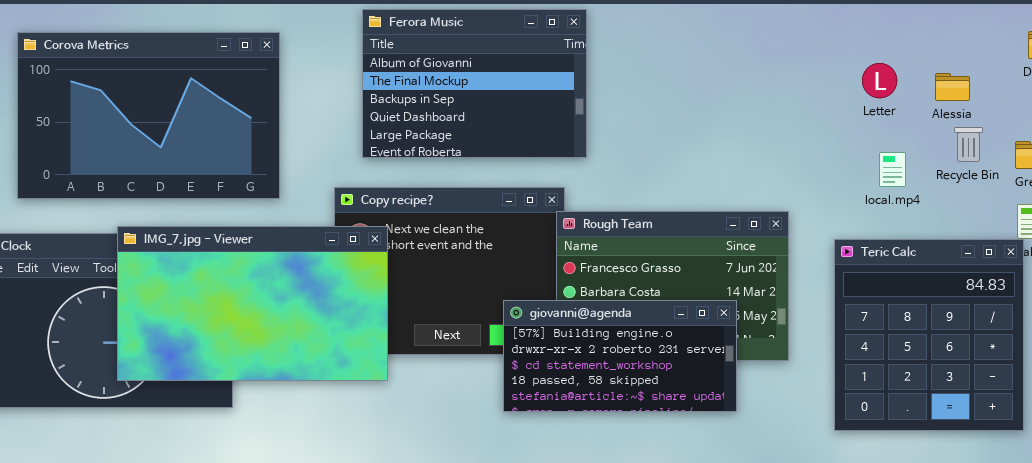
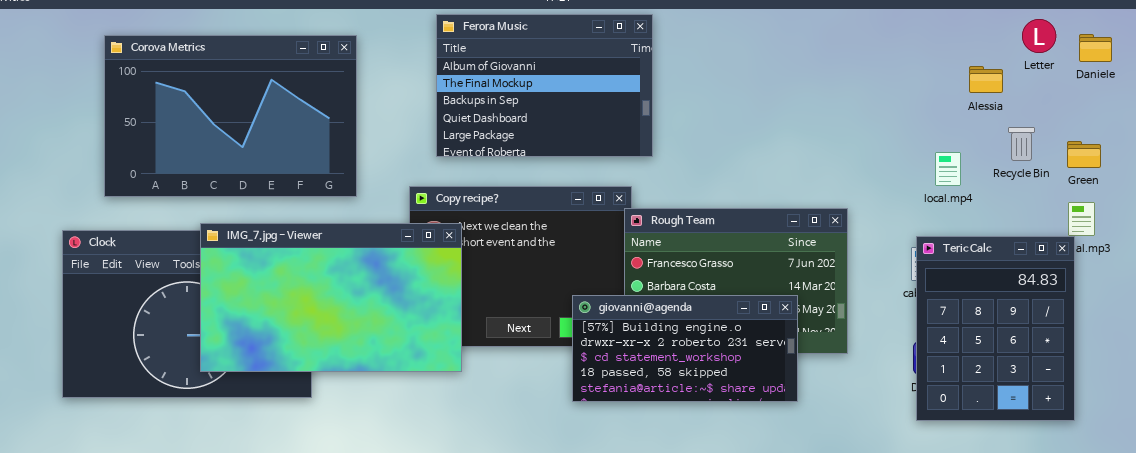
Letter: [862,63,897,98] -> [1022,19,1056,53], moved
Alessia: [935,73,970,101] -> [969,66,1003,93], moved
Teric Calc: [834,239,1024,431] -> [916,236,1075,421], resized

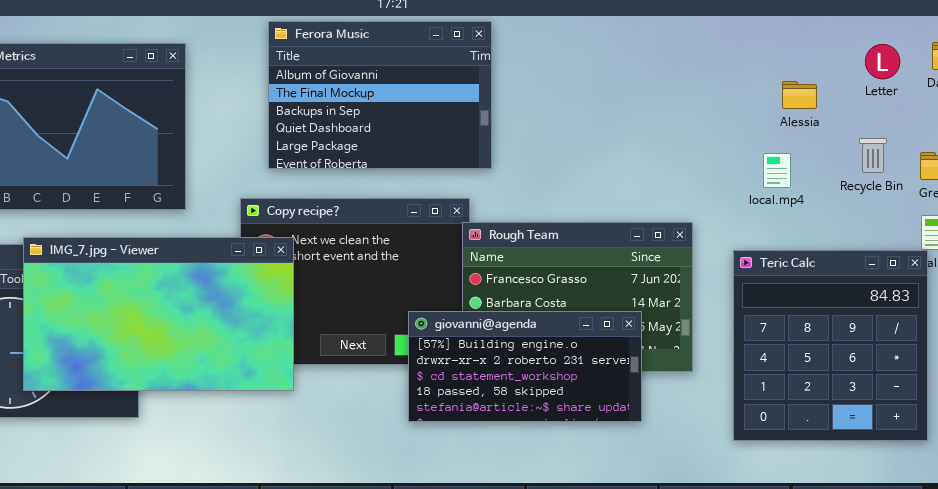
Letter: [1022,19,1056,53] -> [865,44,900,79], moved
Alessia: [969,66,1003,93] -> [782,81,817,109], moved
local.mp4: [935,152,961,186] -> [763,153,791,188], moved
Teric Calc: [916,236,1075,421] -> [733,250,928,441], resized

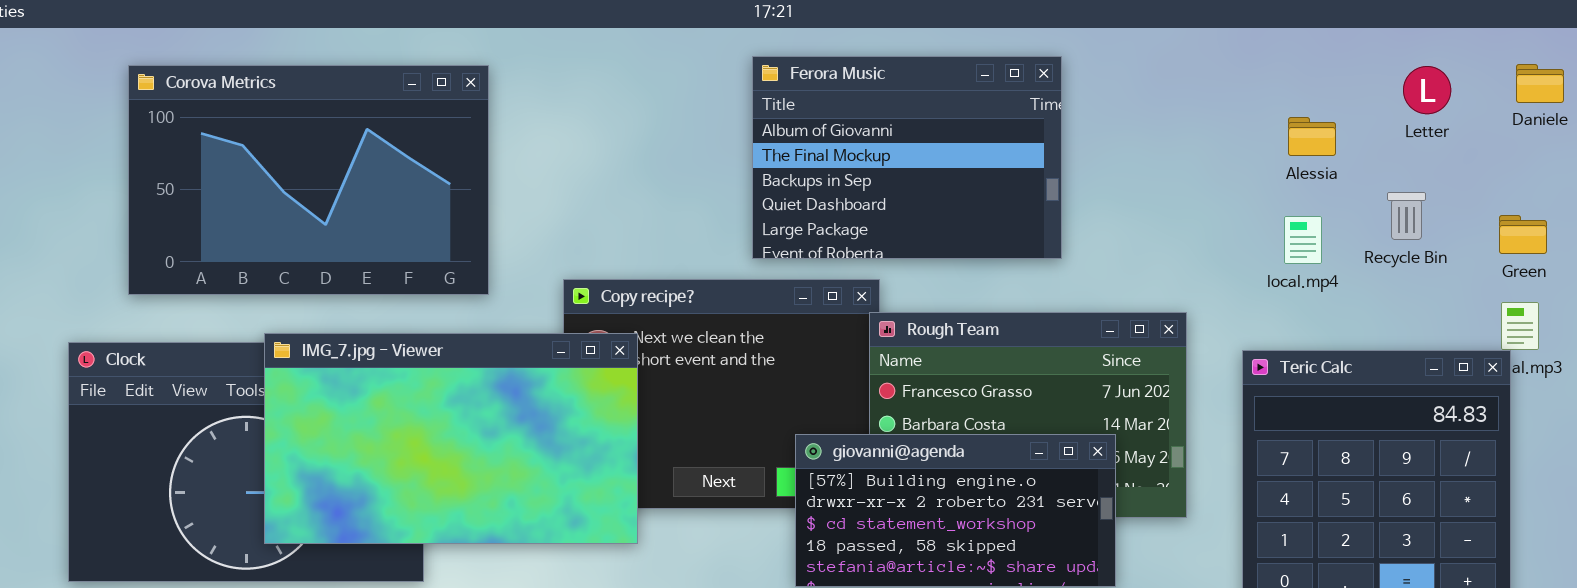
Ferora Music: [268,21,492,169] -> [752,56,1062,259], moved
Letter: [865,44,900,79] -> [1403,66,1451,114], moved
Alessia: [782,81,817,109] -> [1288,117,1336,156], moved
Recycle Bin: [859,138,887,173] -> [1387,192,1426,240], moved

